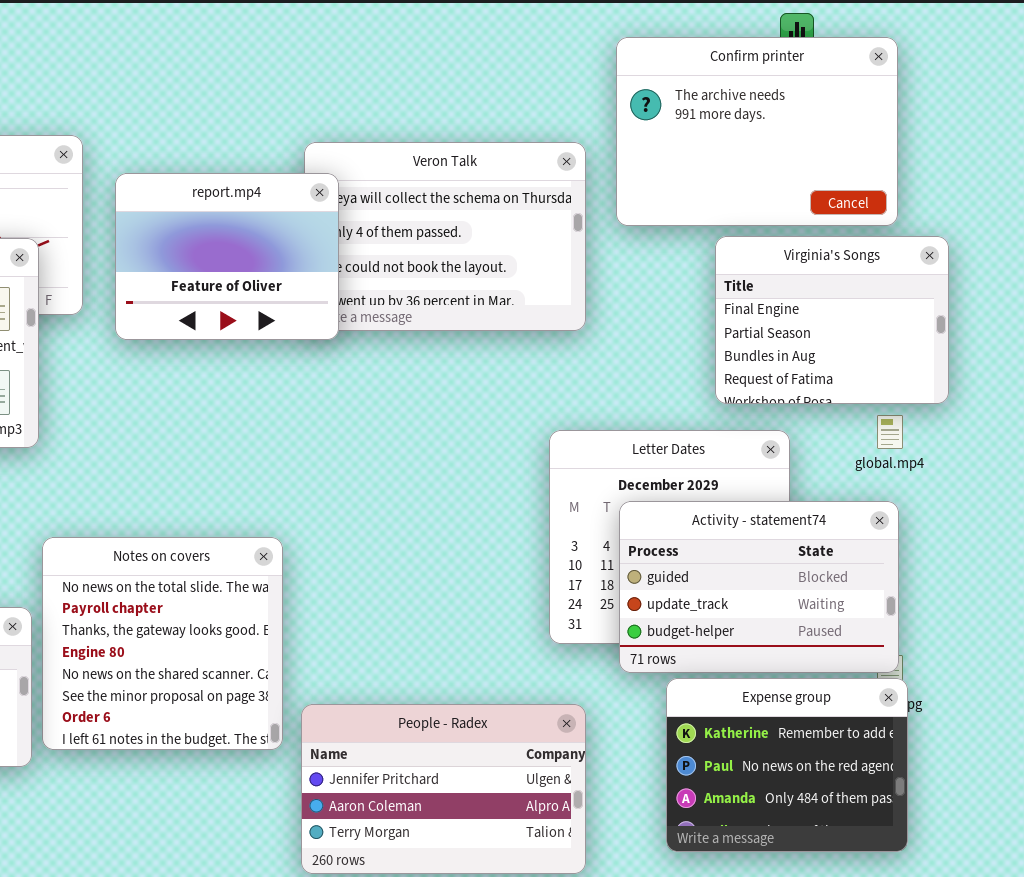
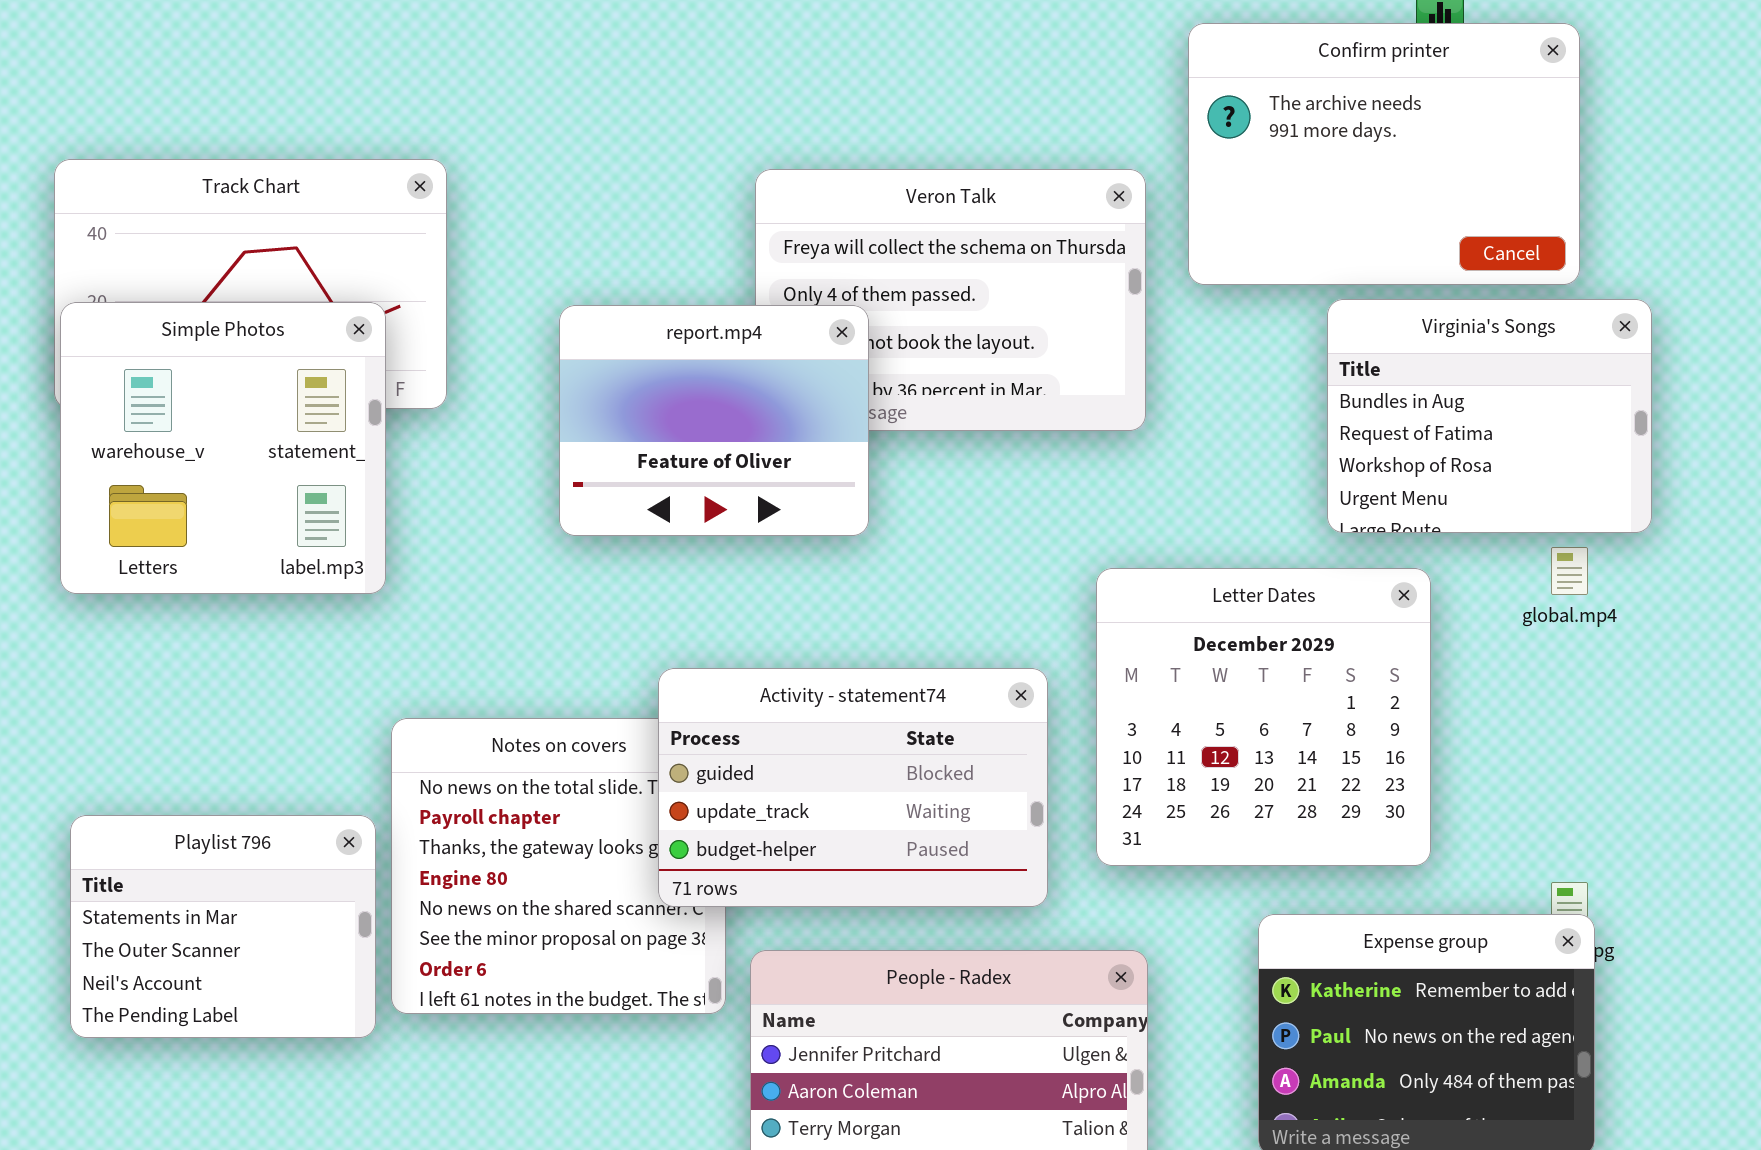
report.mp4: [115,173,339,340] -> [559,305,869,536], moved
Virginia's Songs: [715,236,949,404] -> [1327,299,1652,533], scrolled down 2 rows
Activity - statement74: [619,501,899,673] -> [658,668,1048,907], moved

